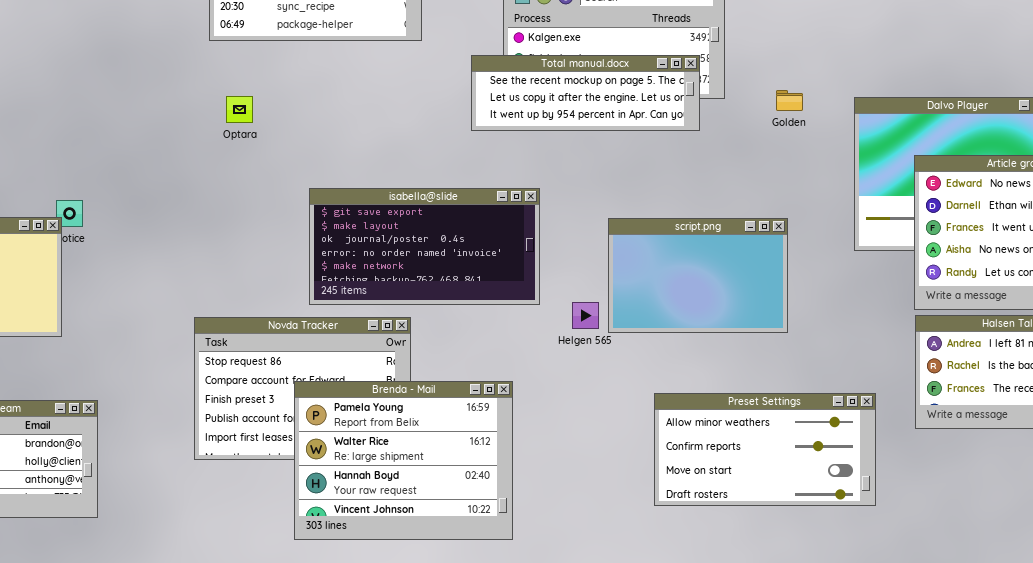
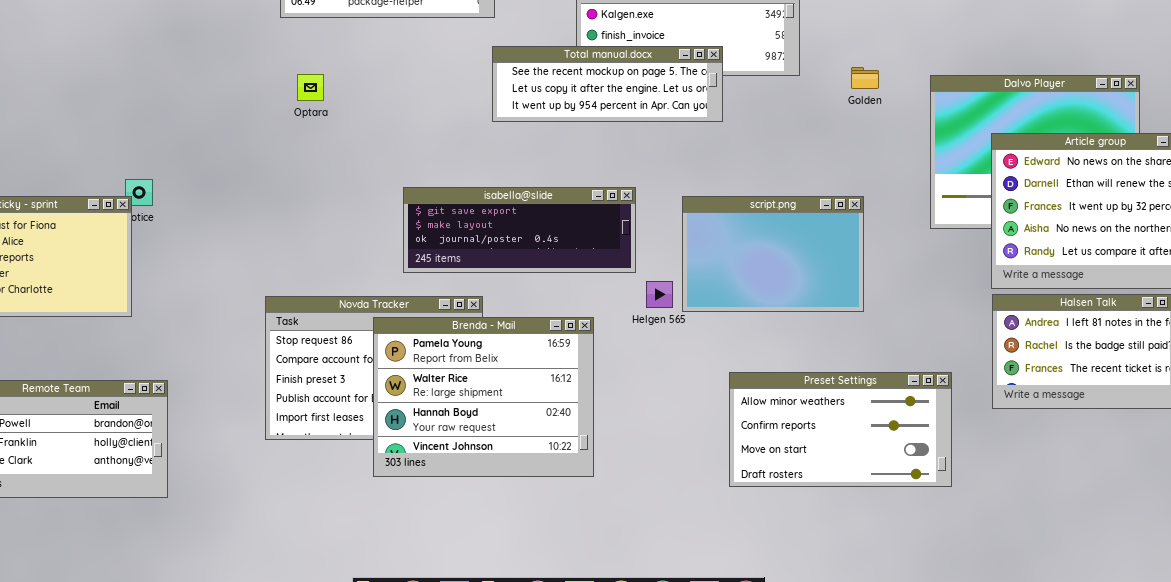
Total manual.docx: [471,55,700,131] -> [492,46,723,122], moved
isabella@slide: [309,188,540,305] -> [403,187,636,273], moved, resized
Brenda - Mail: [294,381,513,540] -> [373,317,594,477], moved

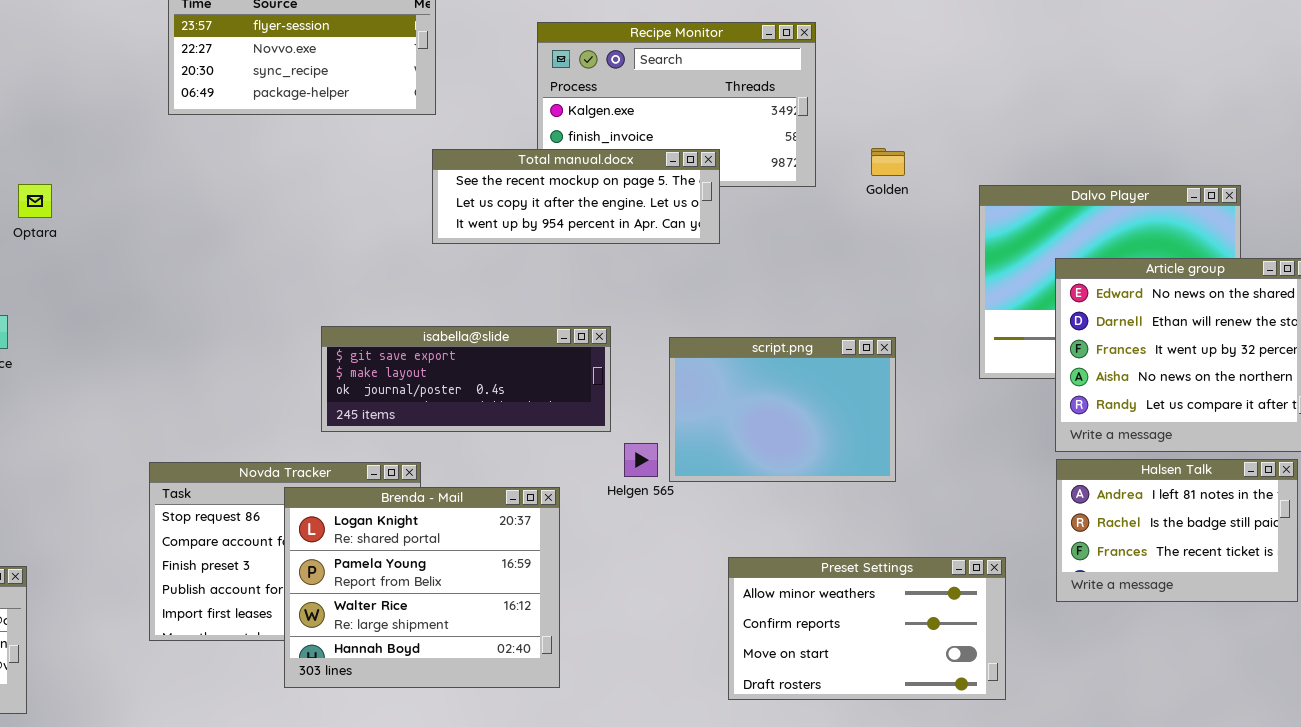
Golden: [851,67,879,89] -> [871,148,905,176], moved
Optara: [297,74,324,101] -> [18,184,52,218], moved
Brenda - Mail: [373,317,594,477] -> [284,487,560,688], scrolled up 1 row

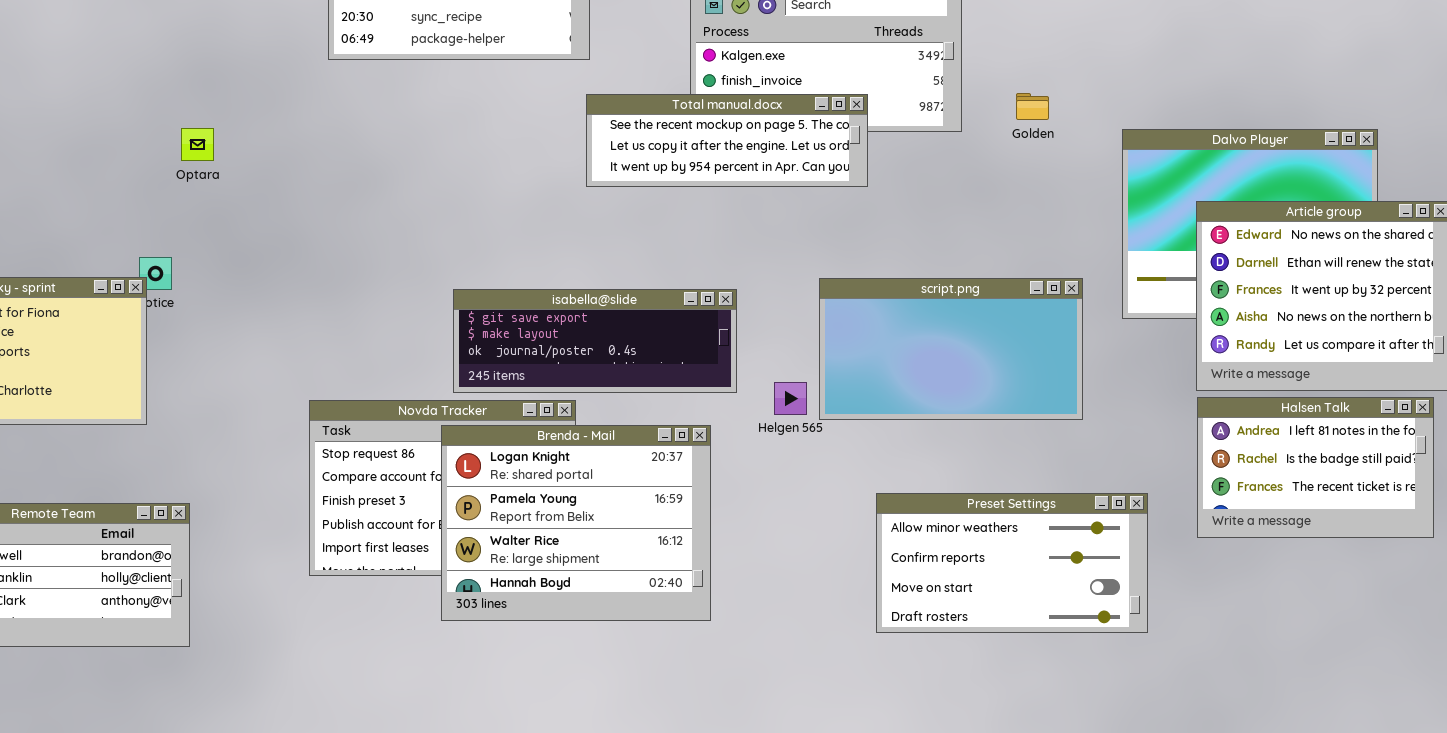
isabella@slide: [321,326,611,432] -> [453,289,737,393], moved
script.png: [669,337,896,482] -> [819,278,1083,420], resized

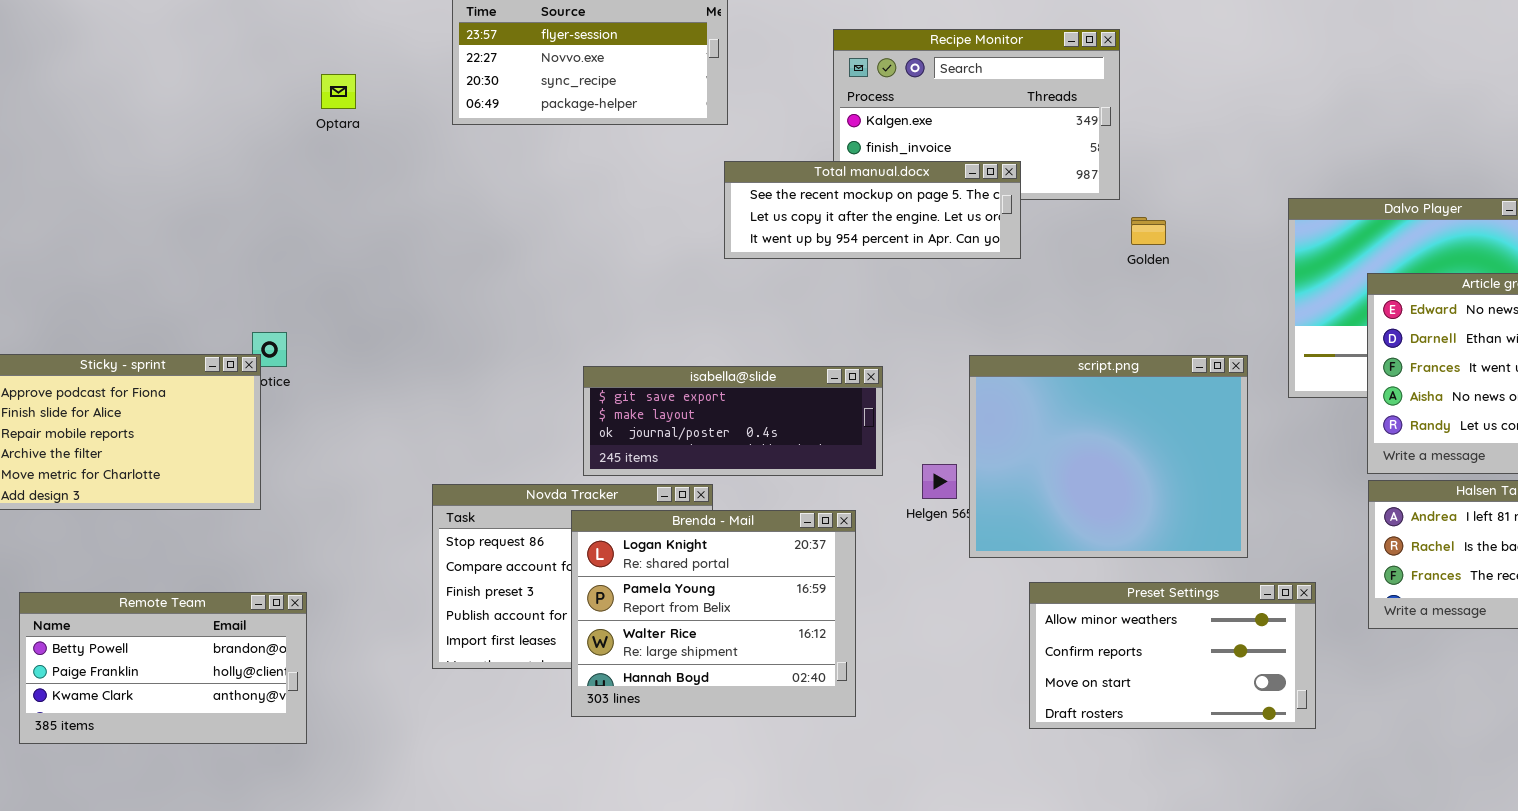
Golden: [1016,93,1049,120] -> [1131,217,1166,245], moved
Optara: [181,128,214,161] -> [321,74,356,109], moved
script.png: [819,278,1083,420] -> [969,355,1248,558], resized

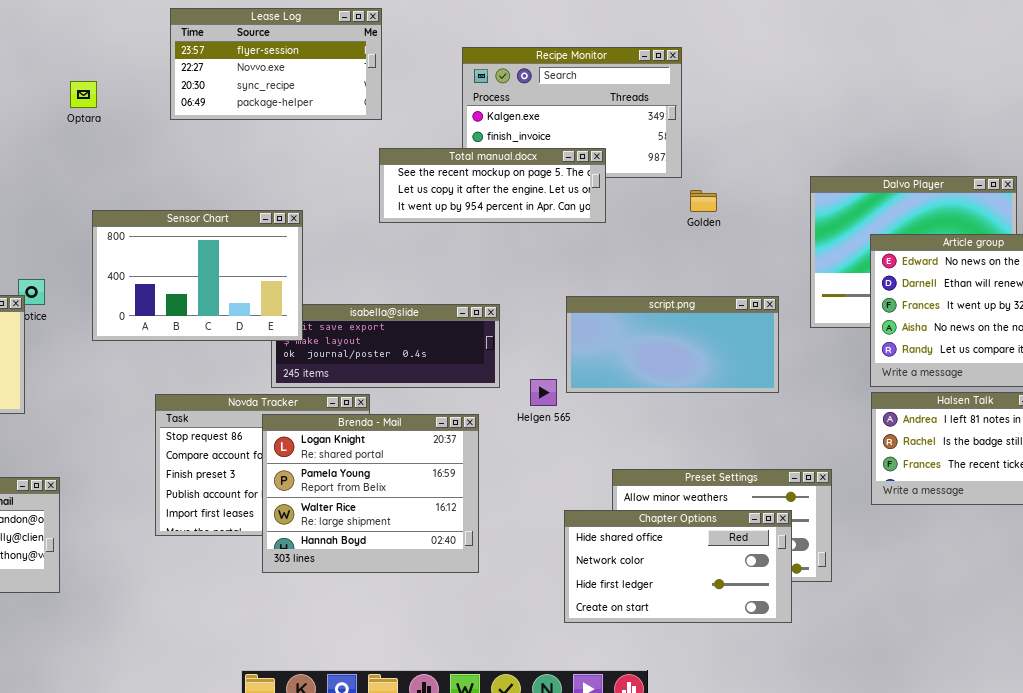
Sensor Chart: none -> [92,210,303,341], opened
script.png: [969,355,1248,558] -> [566,296,779,393], resized
Chapter Options: none -> [564,510,792,623], opened

